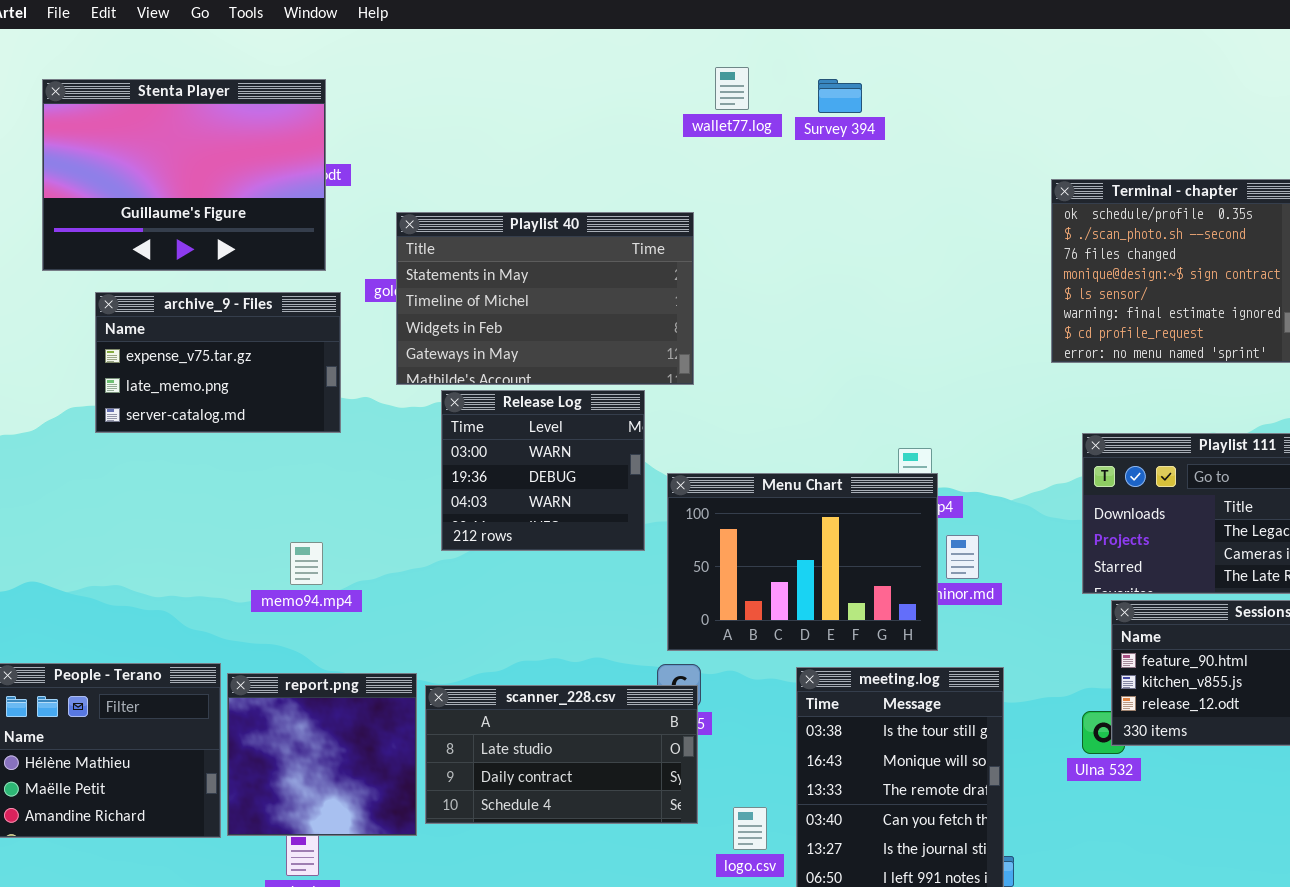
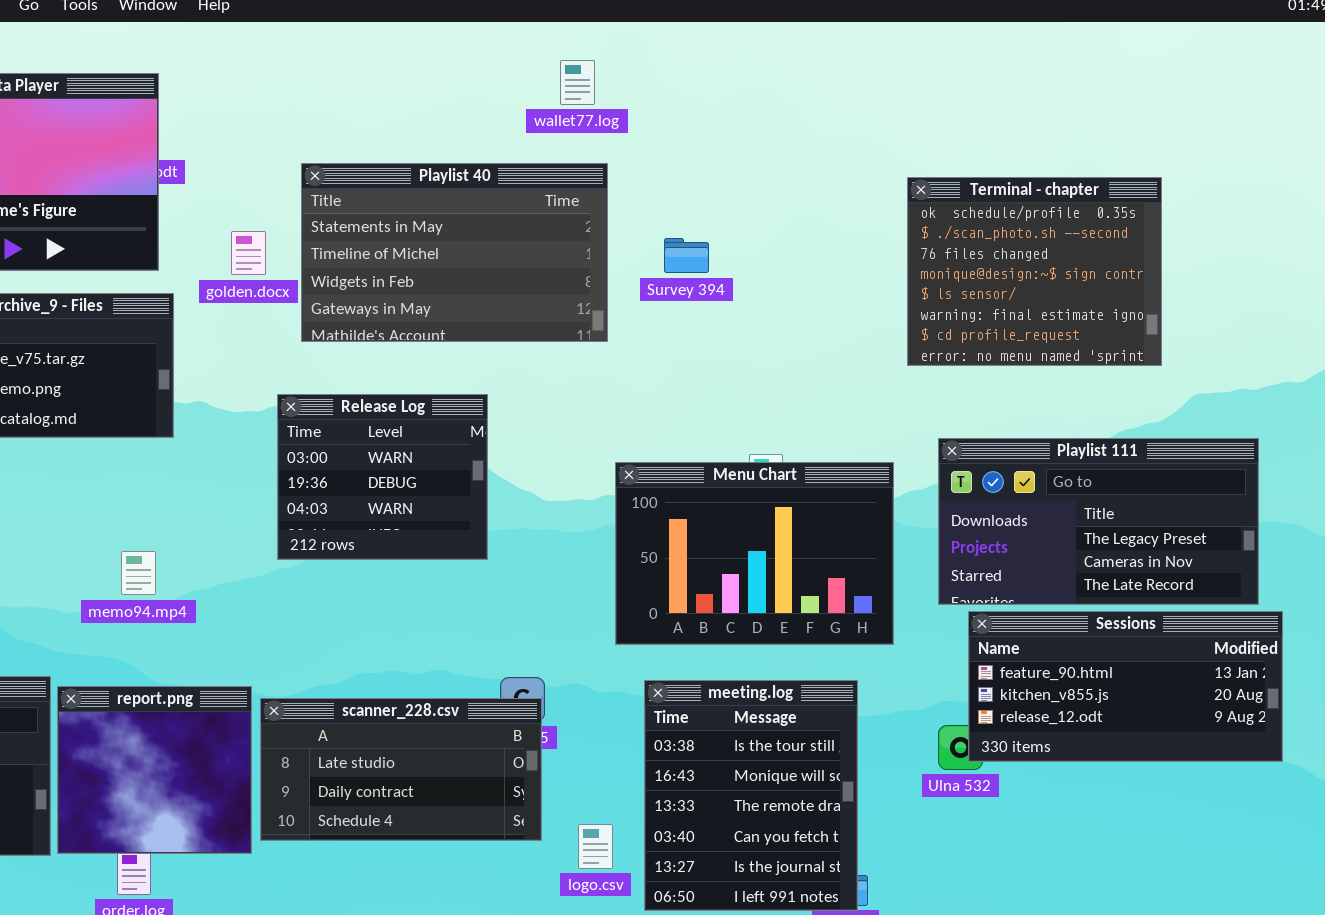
Survey 394: [818,79,862,113] -> [664,238,709,273], moved
Playlist 40: [396,212,694,385] -> [301,163,608,342], moved
Menu Chart: [667,473,938,651] -> [615,462,894,645], moved

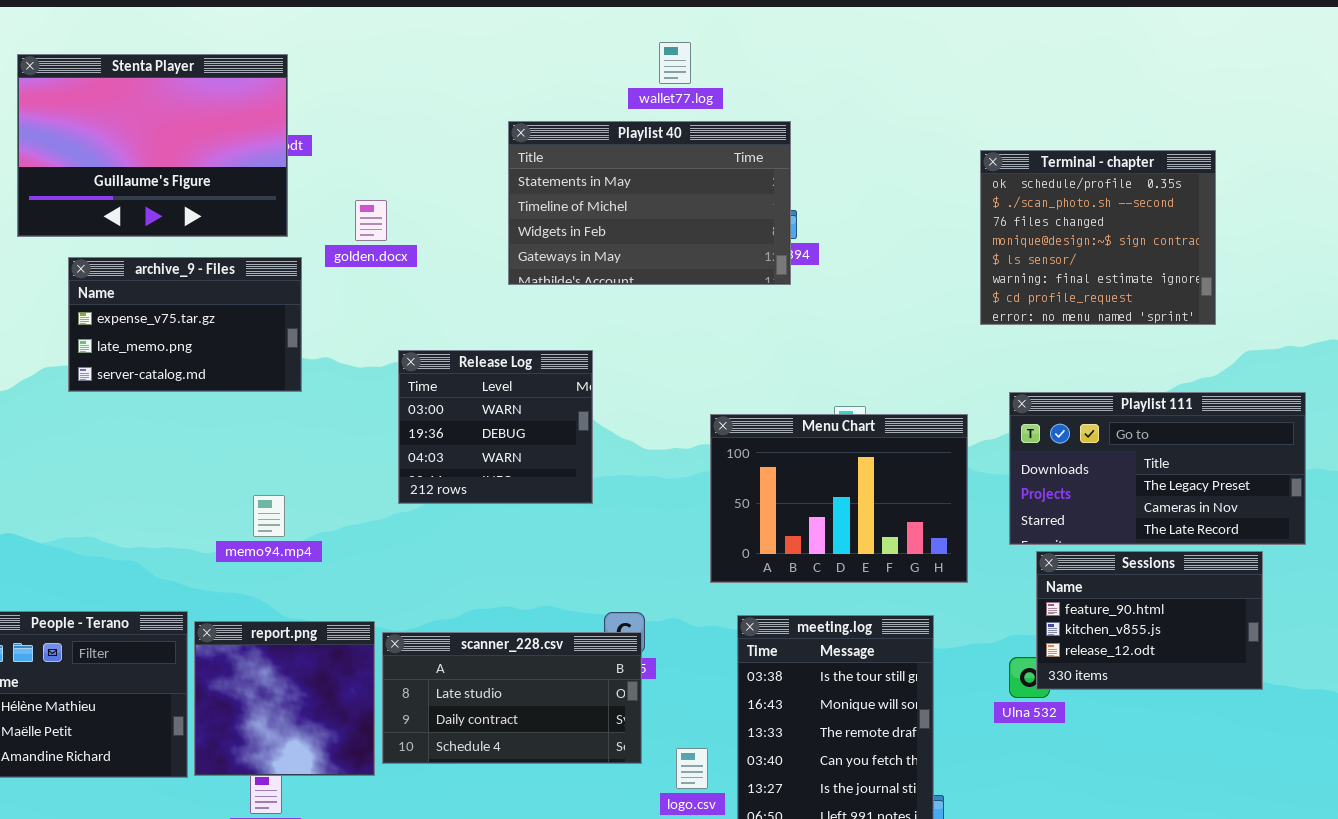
Playlist 40: [301,163,608,342] -> [508,121,791,285], moved
Sessions: [968,611,1283,762] -> [1036,551,1263,690], resized

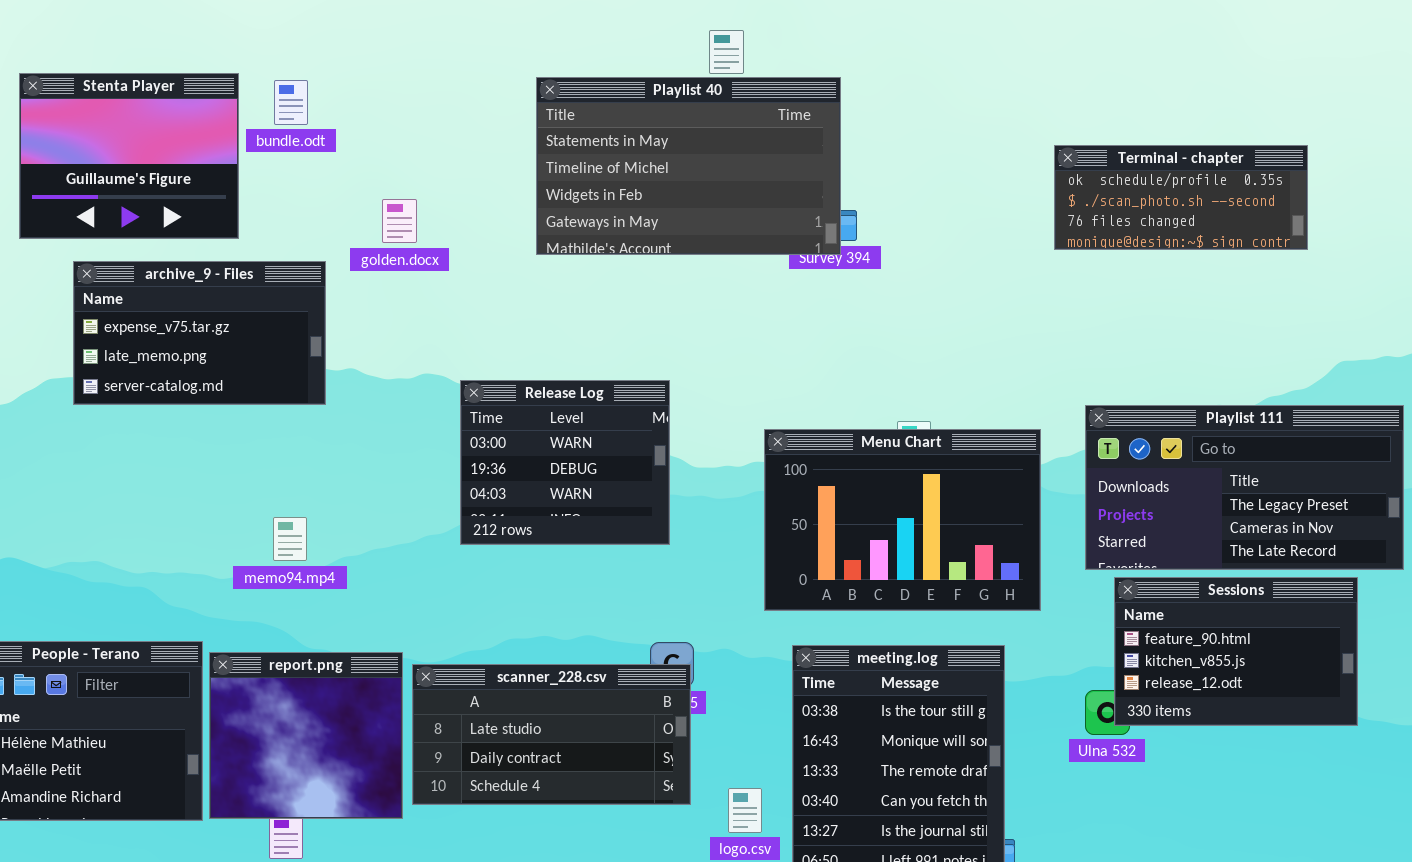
Stenta Player: [17,54,288,237] -> [19,73,239,239], resized
Playlist 40: [508,121,791,285] -> [536,77,841,255], moved
Terminal - chapter: [980,150,1216,325] -> [1054,145,1308,250], resized
Release Log: [398,350,593,504] -> [460,380,670,545], moved

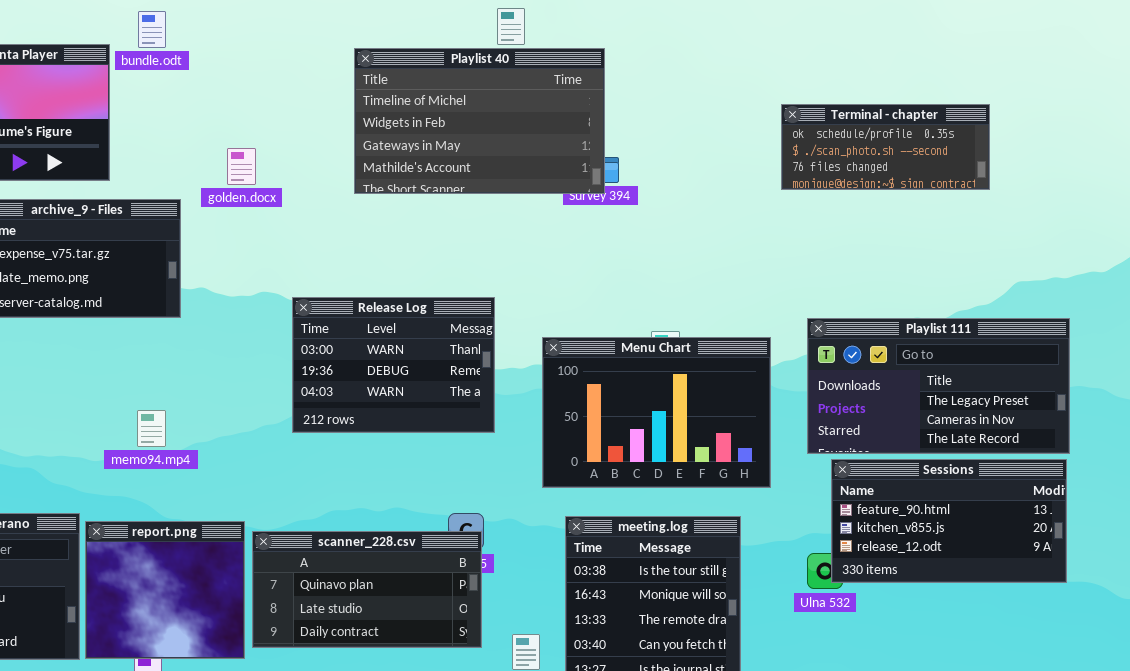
Playlist 40: [536,77,841,255] -> [354,48,605,194], scrolled down 1 row
bundle.odt: [274,80,308,125] -> [138,11,166,48], moved
Release Log: [460,380,670,545] -> [292,297,495,433], resized
Sessions: [1114,577,1358,726] -> [831,459,1067,583], resized
scanner_228.csv: [412,664,691,805] -> [252,531,482,648], scrolled up 1 row

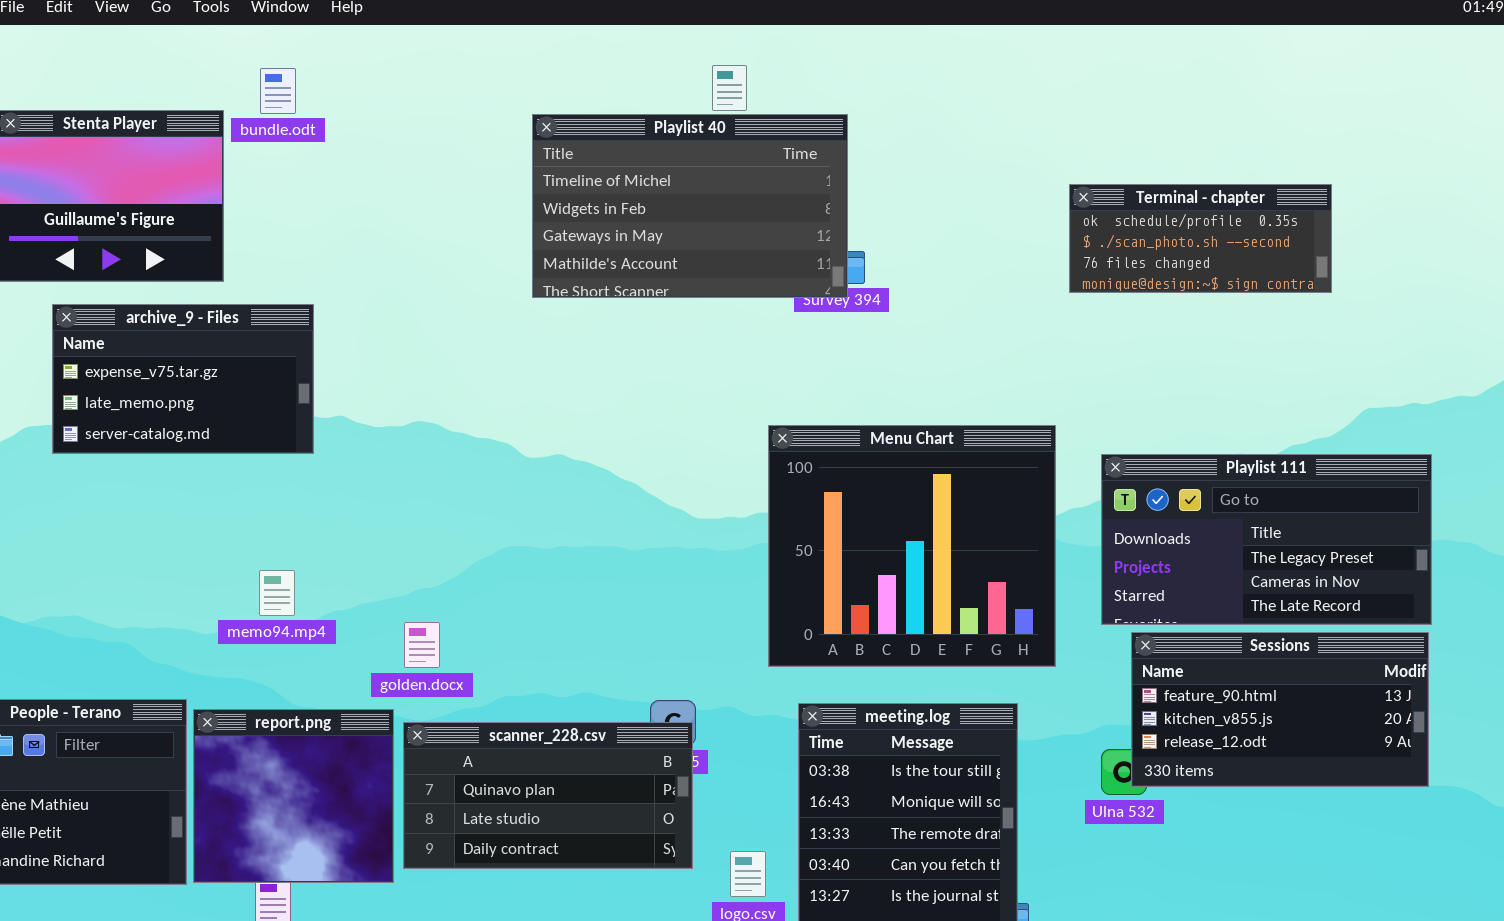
golden.docx: [227,148,256,185] -> [404,622,440,668], moved
Release Log: [292,297,495,433] -> none, closed
Menu Chart: [542,337,771,488] -> [768,425,1056,667], resized

